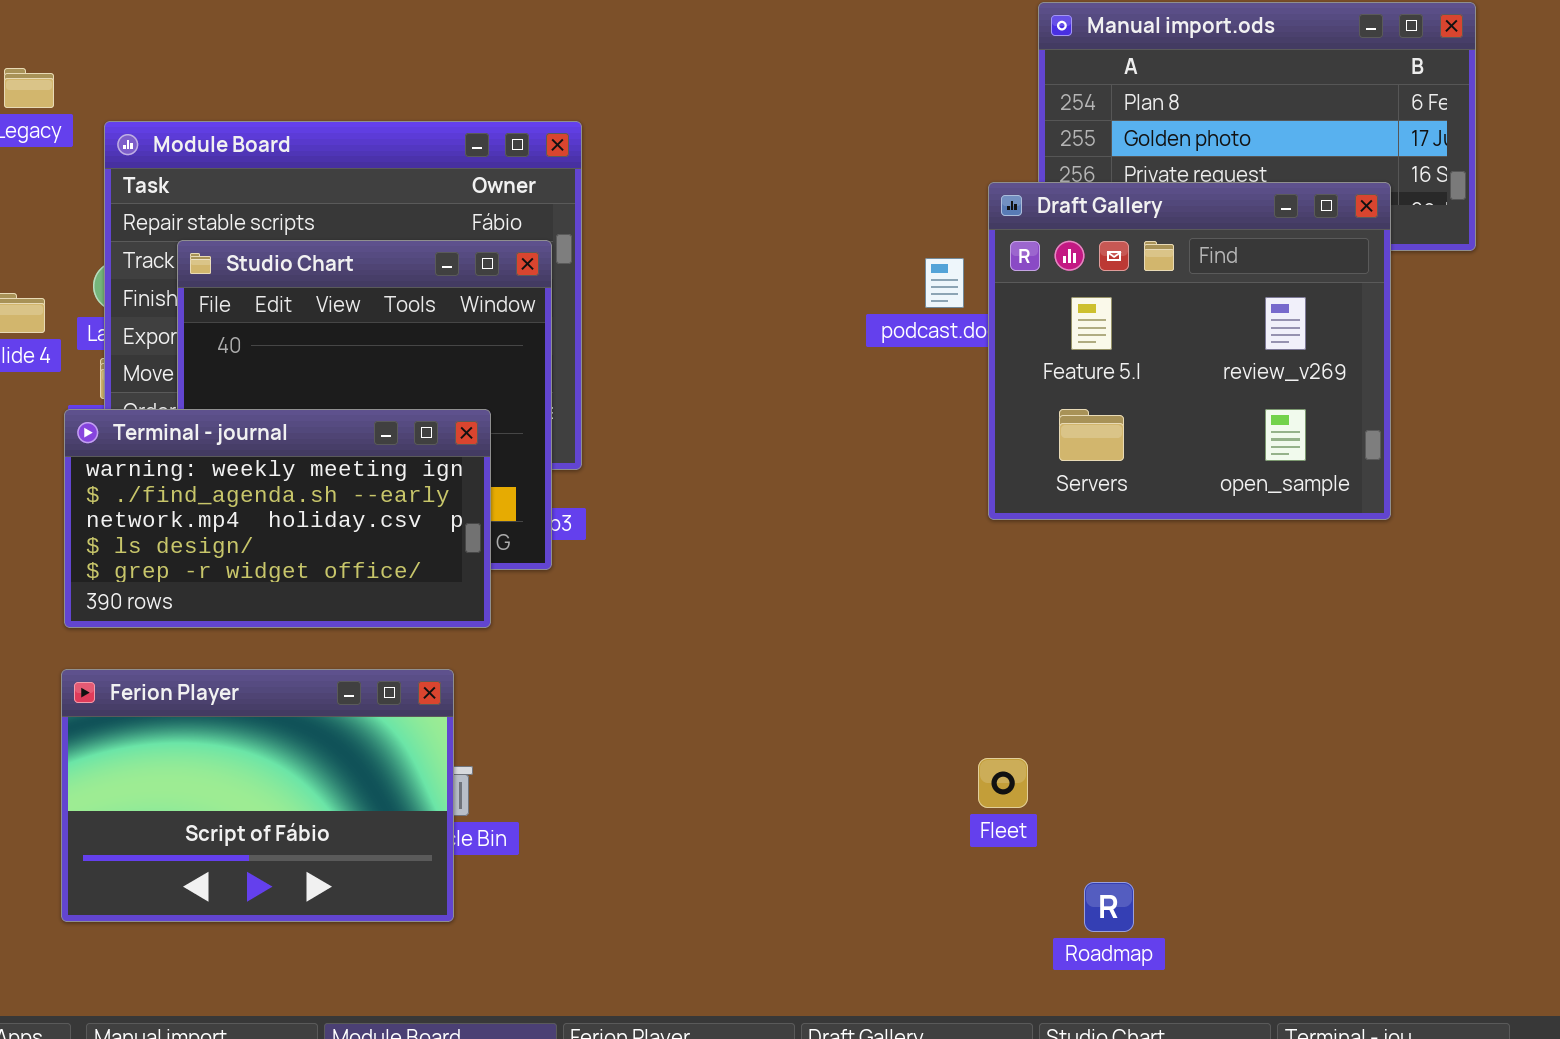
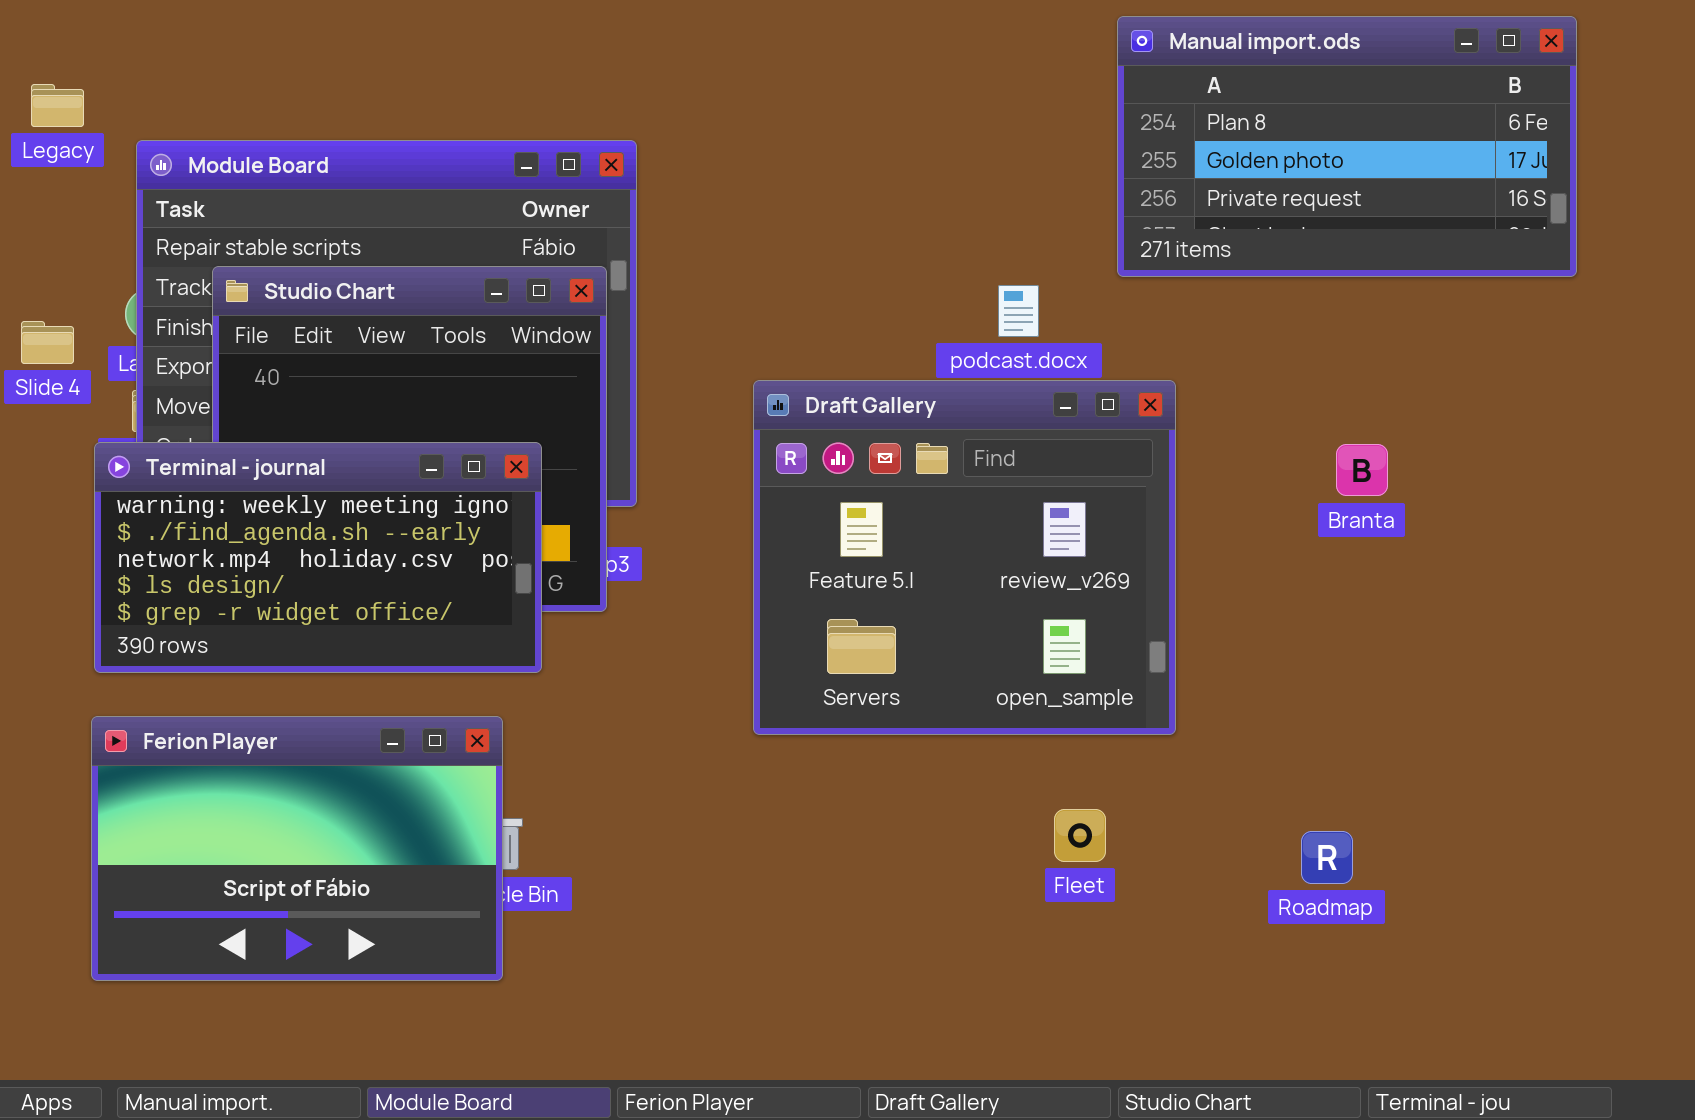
Draft Gallery: [988,182,1391,520] -> [753,380,1176,735], moved
Roadmap: [1084,882,1134,932] -> [1301,831,1353,884], moved

